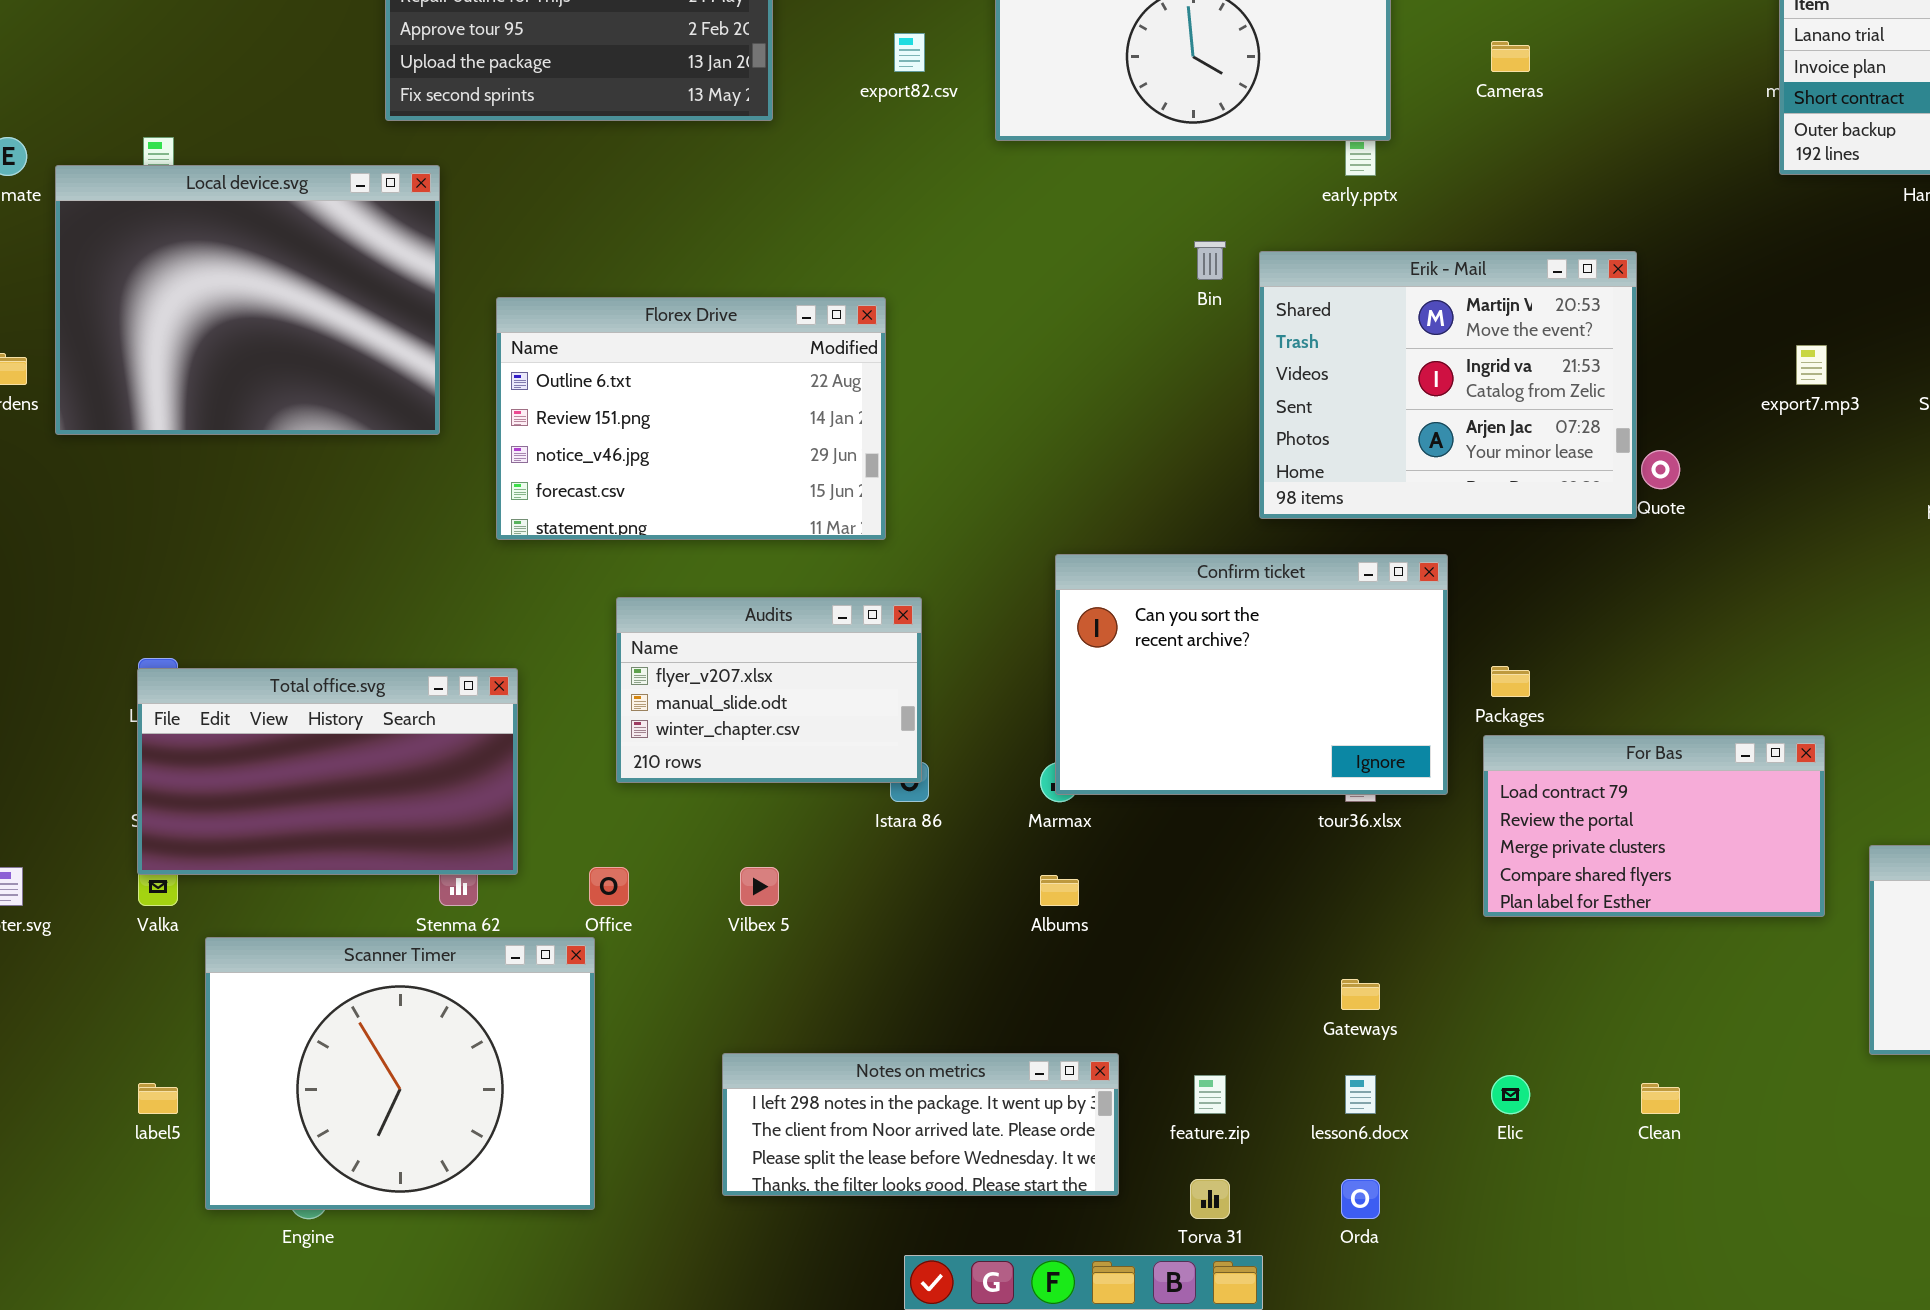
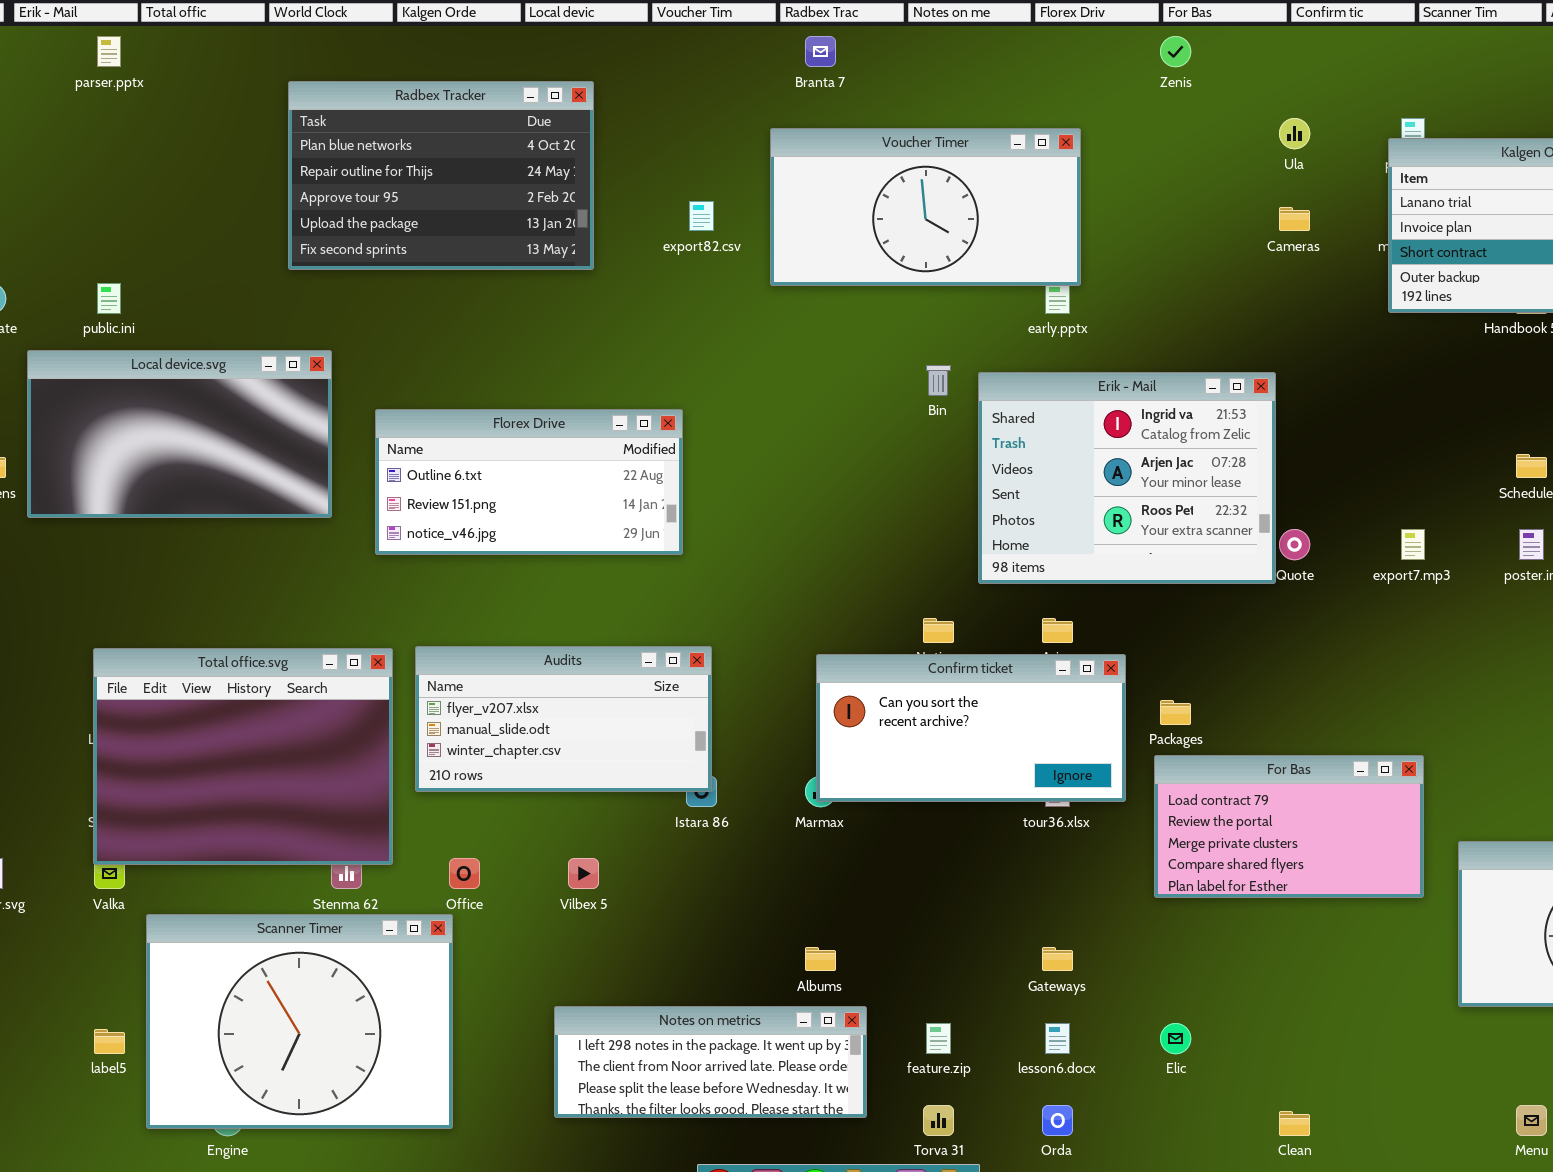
Cameras: [1491,41,1530,72] -> [1279,207,1310,231], moved
Local device.svg: [55,165,440,435] -> [27,350,332,518], resized
Erik - Mail: [1259,251,1637,519] -> [978,372,1276,584], scrolled down 1 row
Florex Drive: [496,297,886,540] -> [375,409,683,555], resized
export7.mp3: [1796,345,1827,385] -> [1401,529,1425,560], moved
Confirm ticket: [1055,554,1448,795] -> [816,654,1126,802], resized
Audits: [616,597,922,783] -> [415,646,712,792], resized
Total office.svg: [137,668,518,875] -> [93,648,393,865], resized
Albums: [1040,875,1079,906] -> [805,947,836,971], moved
Clean: [1641,1083,1680,1114] -> [1279,1111,1310,1136], moved

